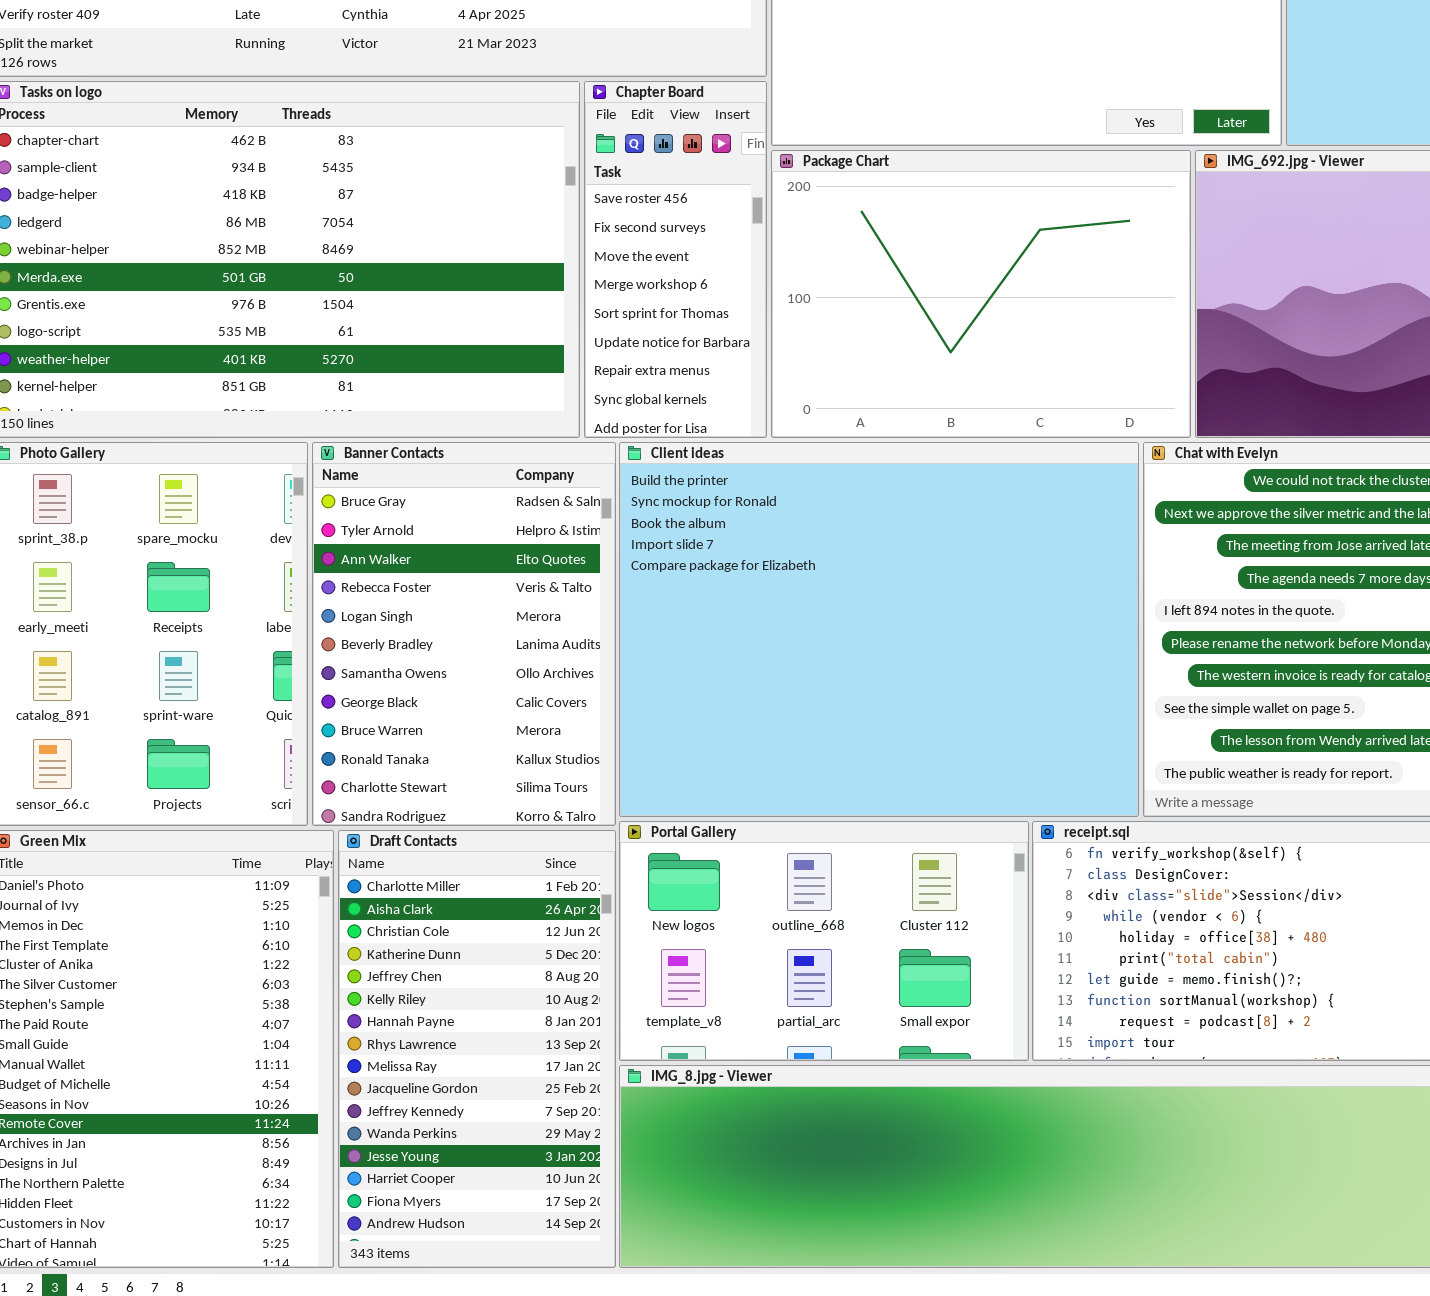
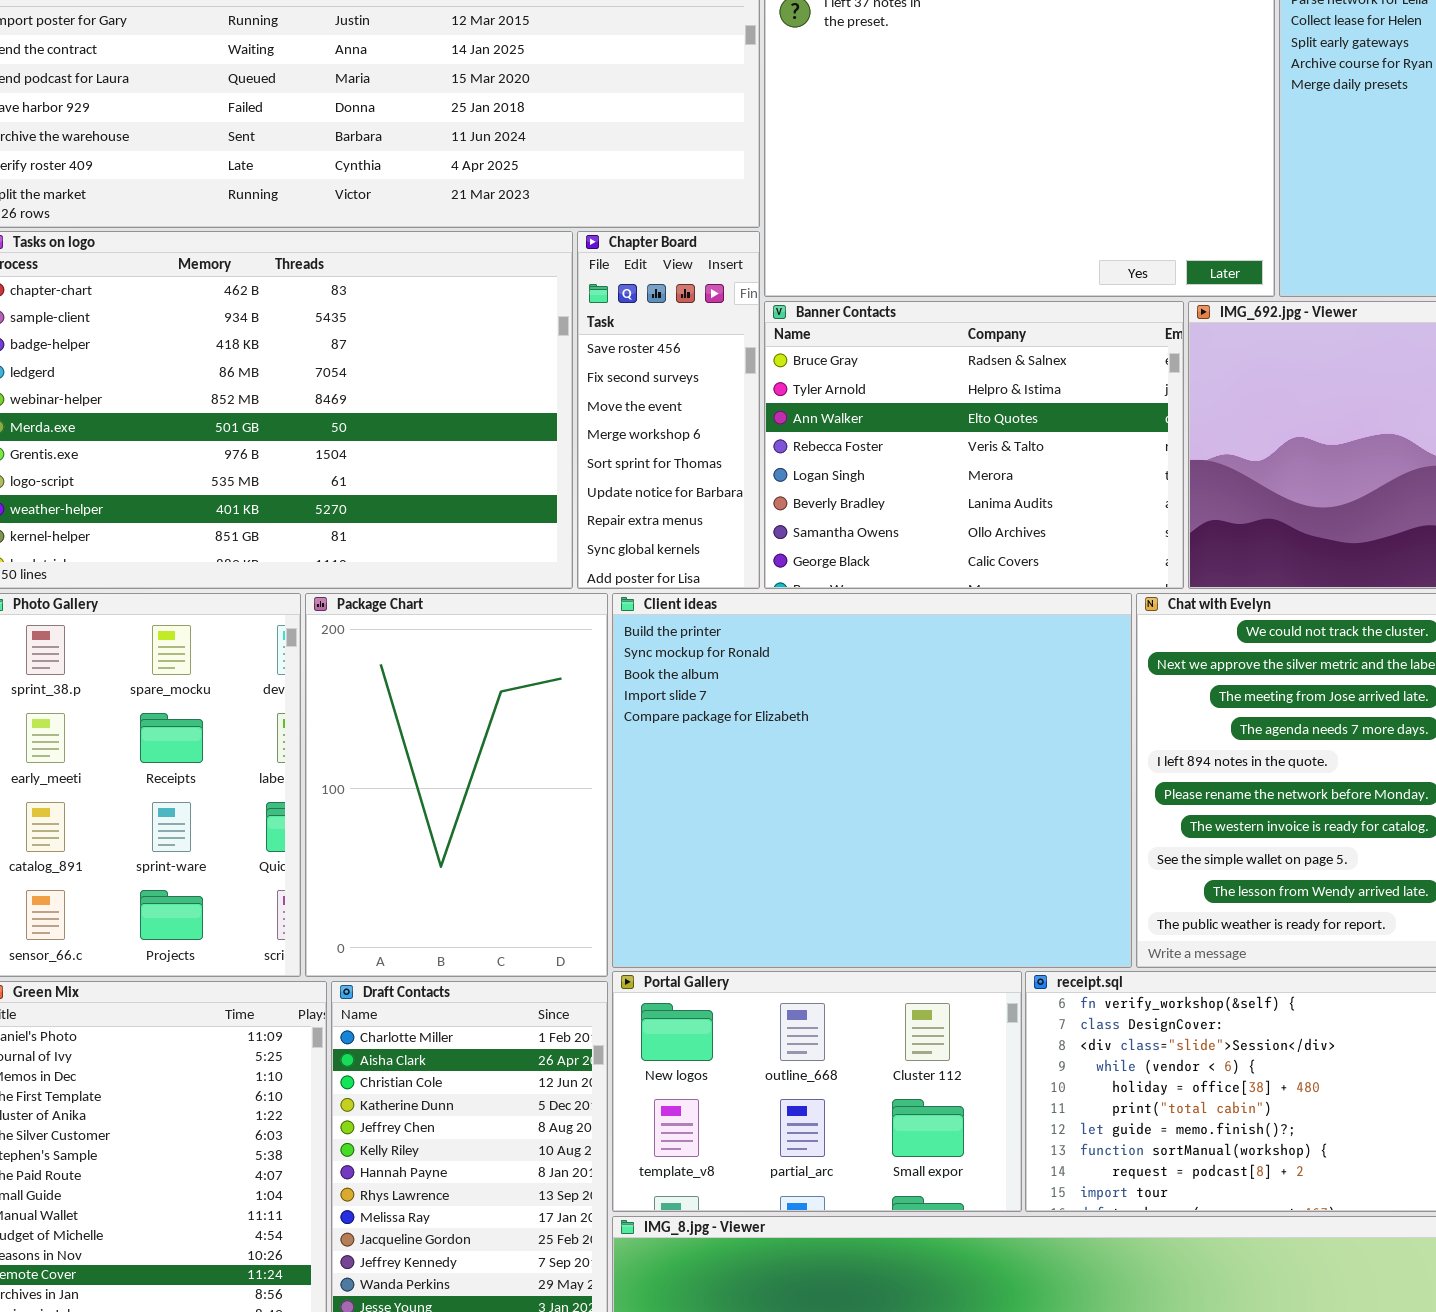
Package Chart: [771,150,1191,438] -> [305,593,608,977], moved, resized
Banner Contacts: [312,442,616,826] -> [764,301,1184,589], moved, resized

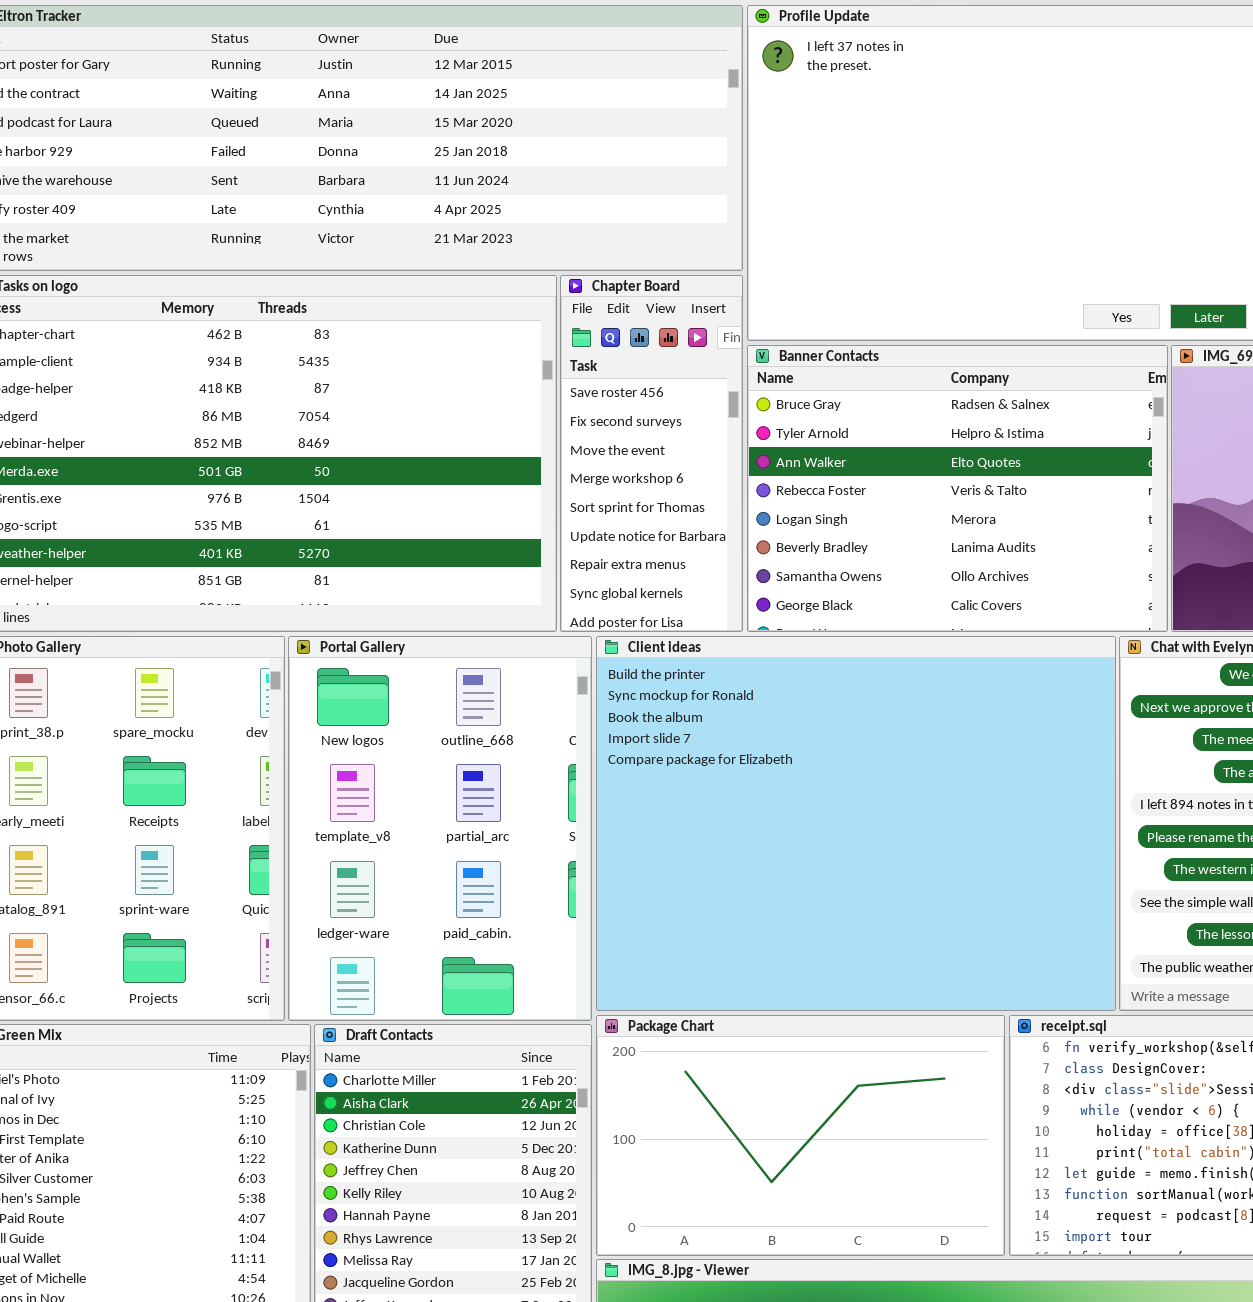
Package Chart: [305,593,608,977] -> [596,1015,1005,1256], moved, resized
Portal Gallery: [612,971,1022,1212] -> [288,636,592,1021], moved, resized

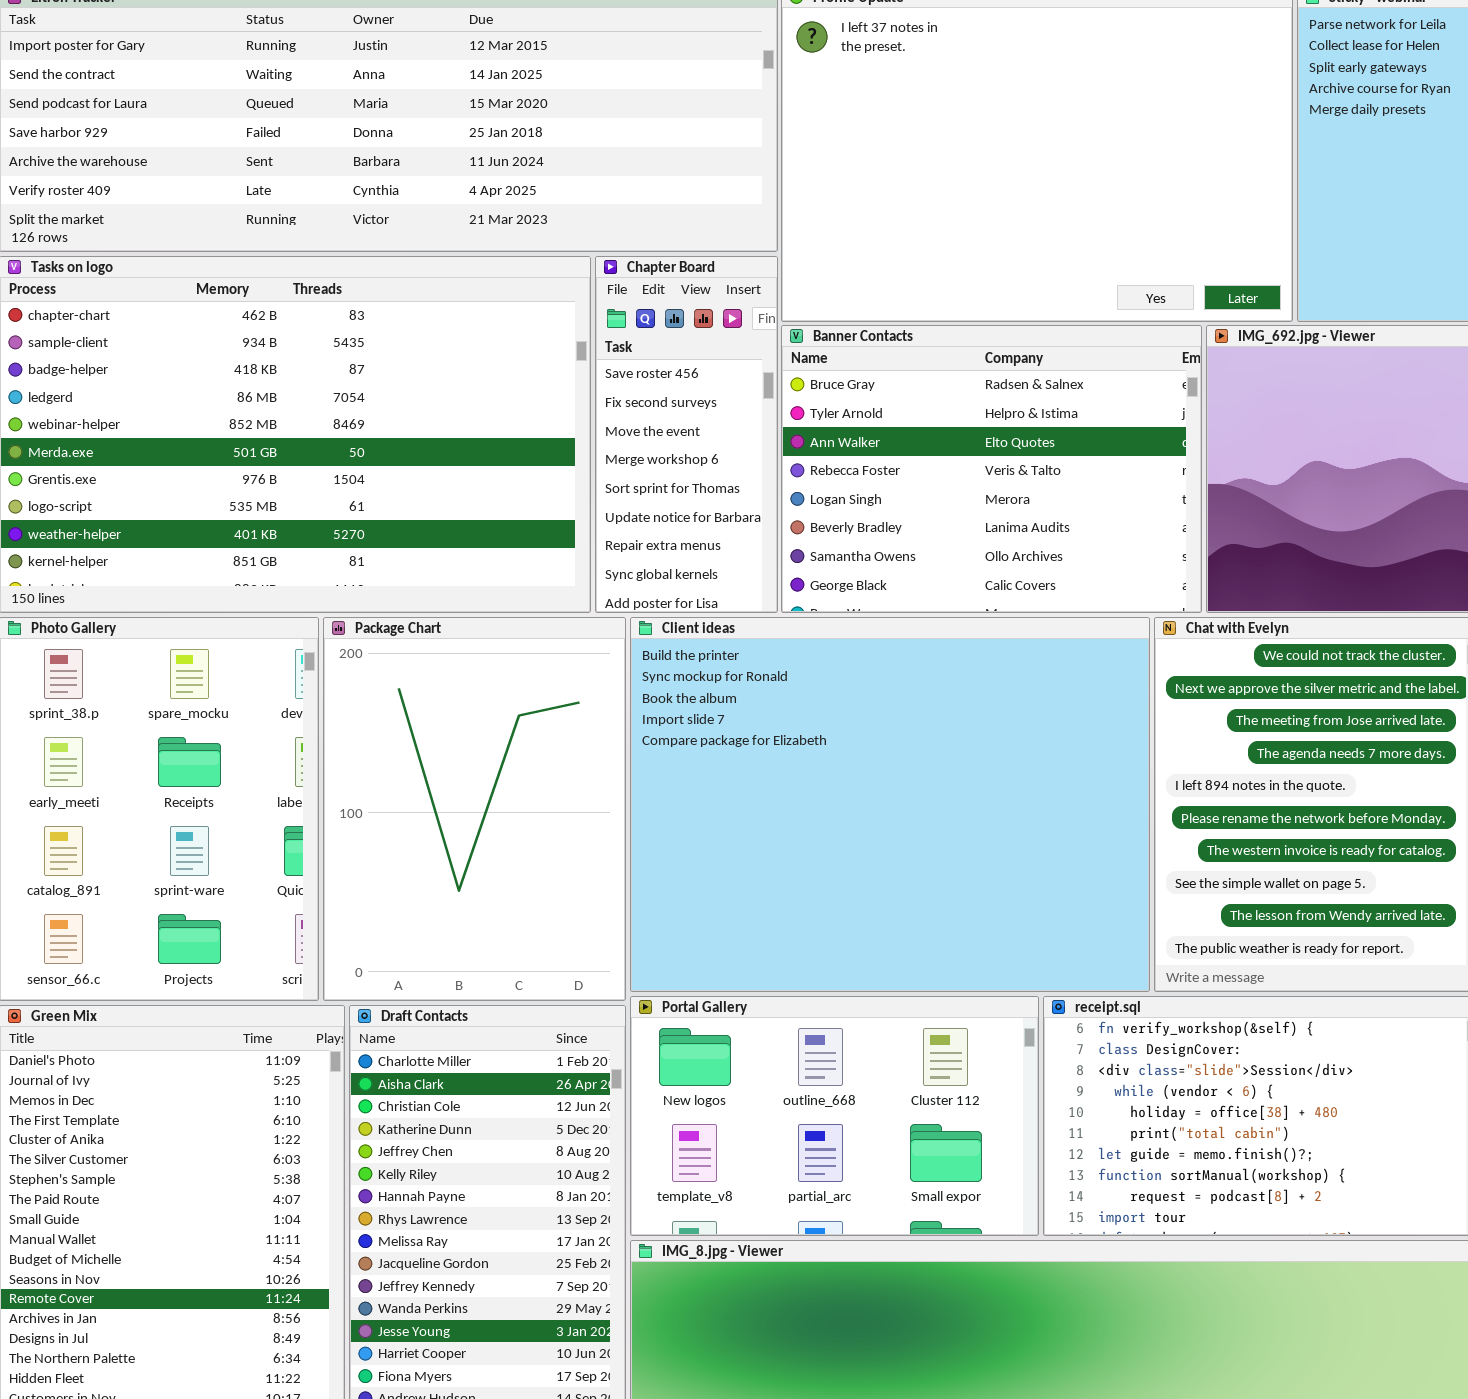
Portal Gallery: [288,636,592,1021] -> [630,996,1039,1236], moved, resized
Package Chart: [596,1015,1005,1256] -> [323,617,626,1001], moved, resized

